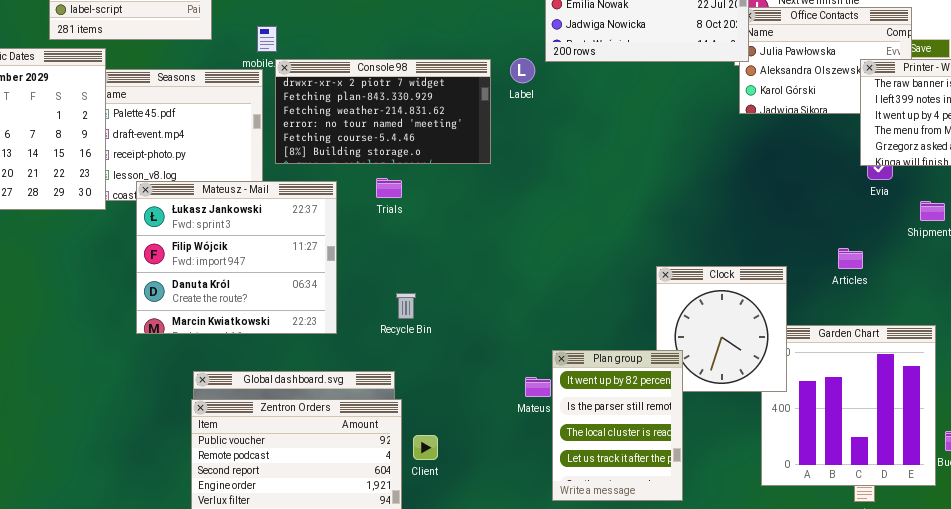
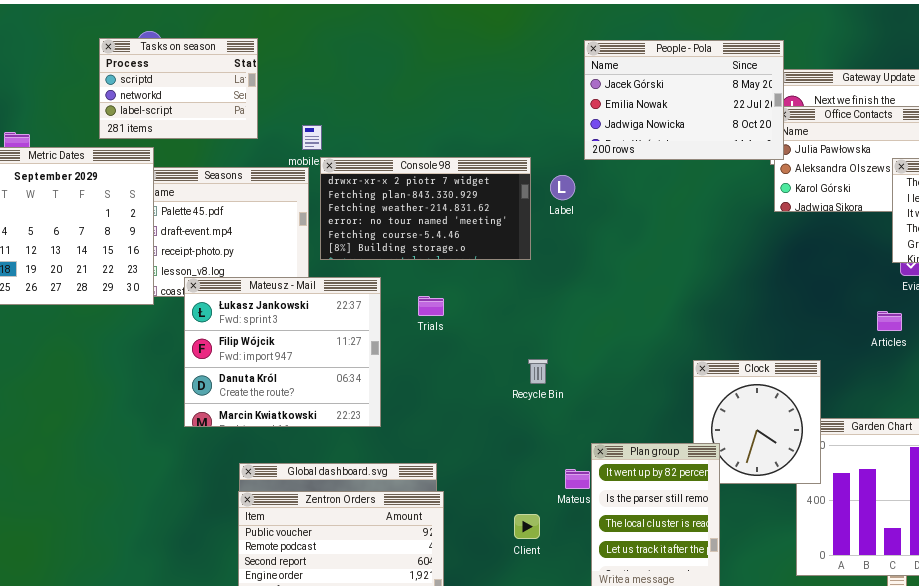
Label: [510,58,535,83] -> [550,175,575,200], moved
Trials: [376,178,402,198] -> [418,296,444,316], moved
Articles: [838,248,863,269] -> [877,311,902,331], moved
Recycle Bin: [396,293,416,319] -> [528,359,548,384], moved
Client: [413,435,438,460] -> [514,514,540,539], moved

